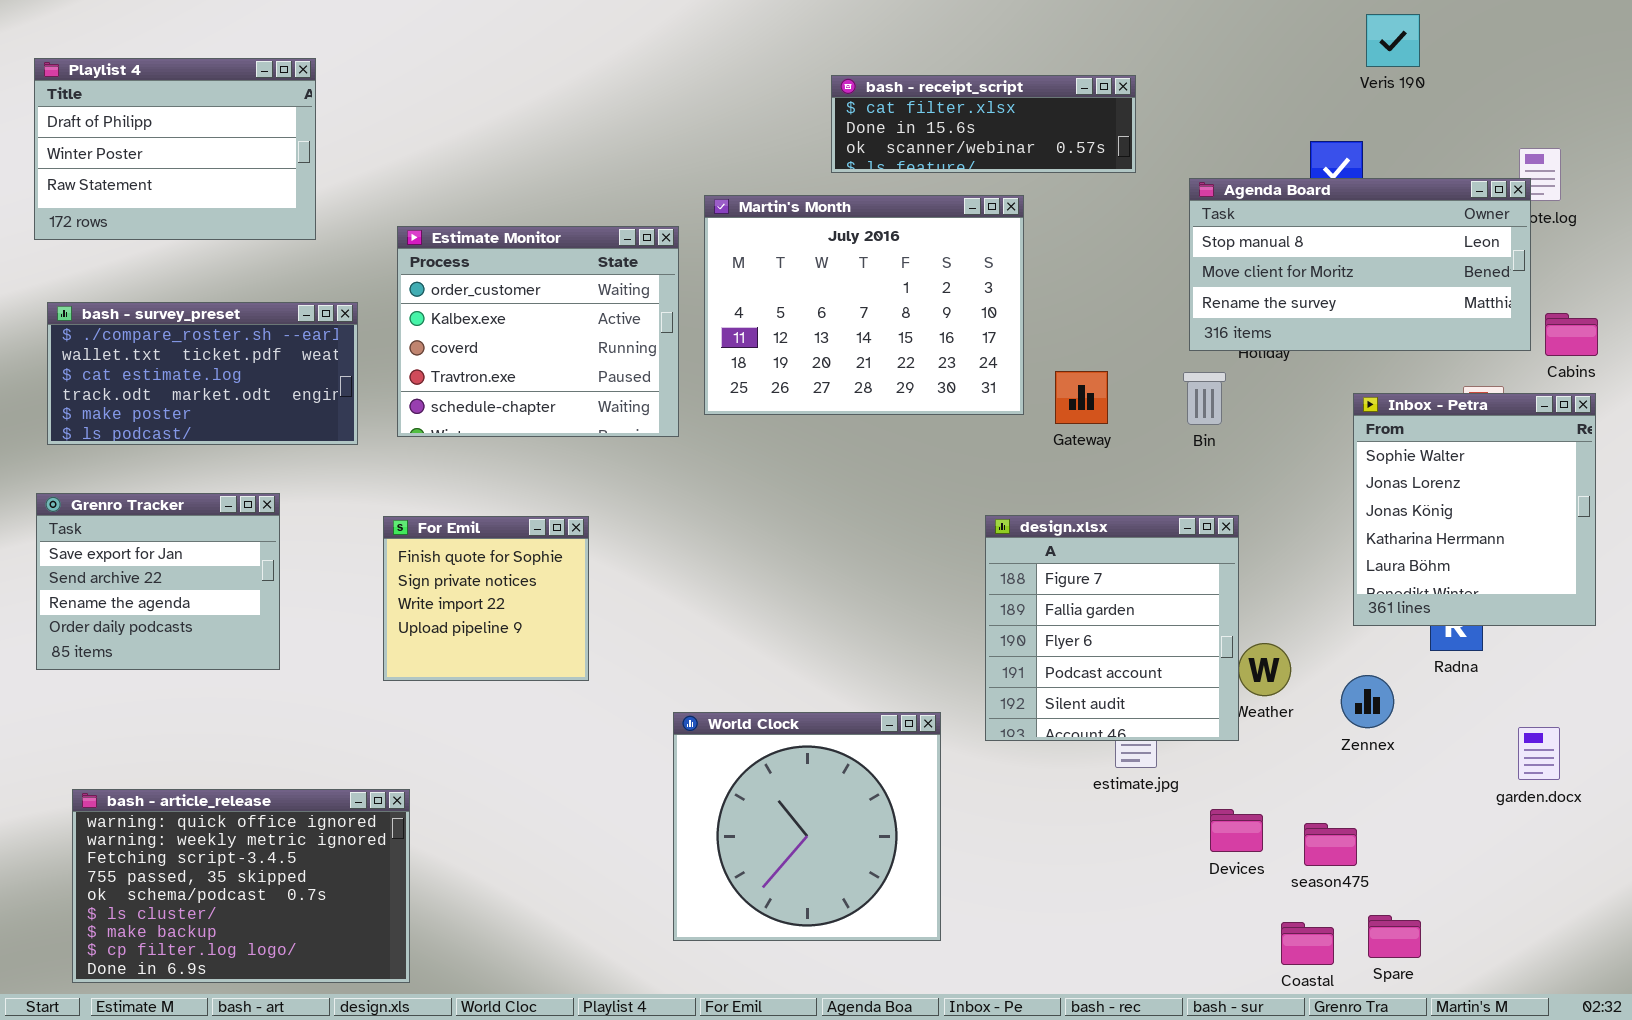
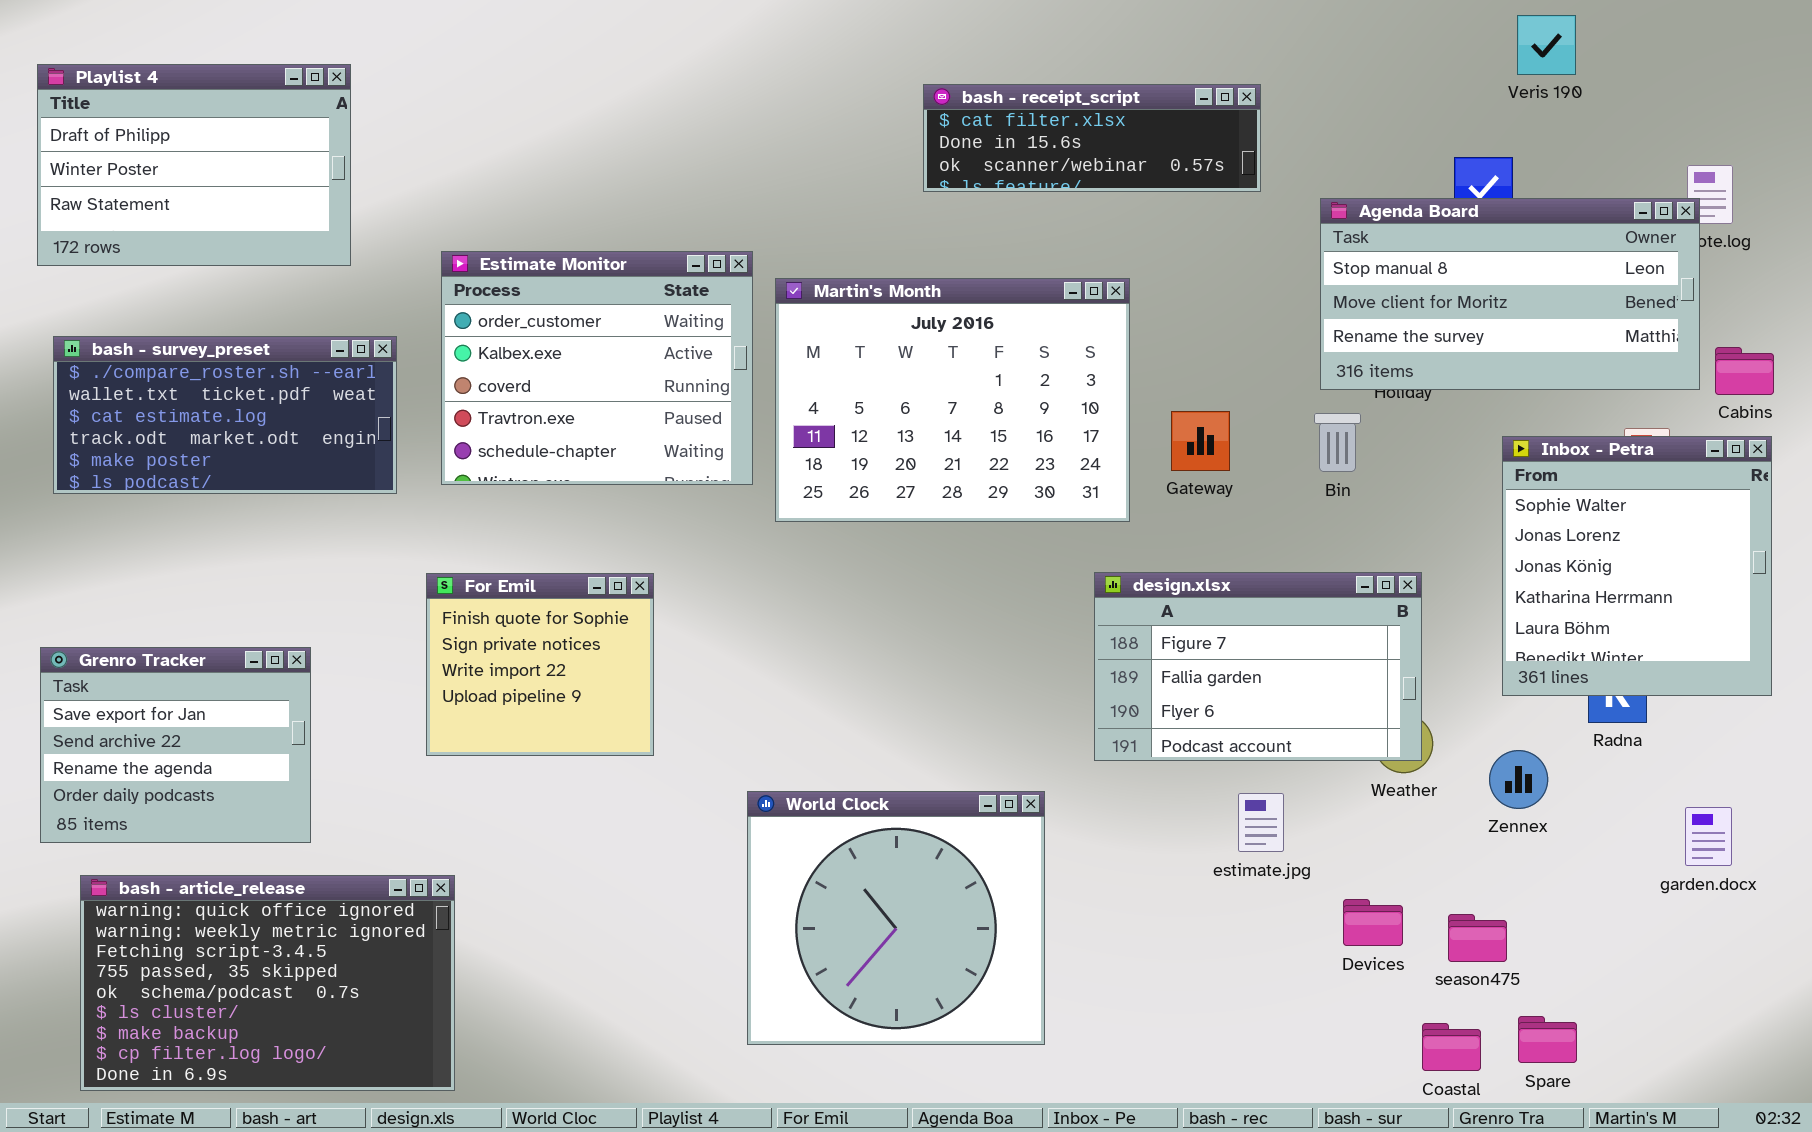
Martin's Month: [704,195,1024,415] -> [775,278,1130,522], moved
Grenro Tracker: [36,493,280,670] -> [40,647,311,843], moved
design.xlsx: [985,515,1239,741] -> [1094,572,1422,761], resized

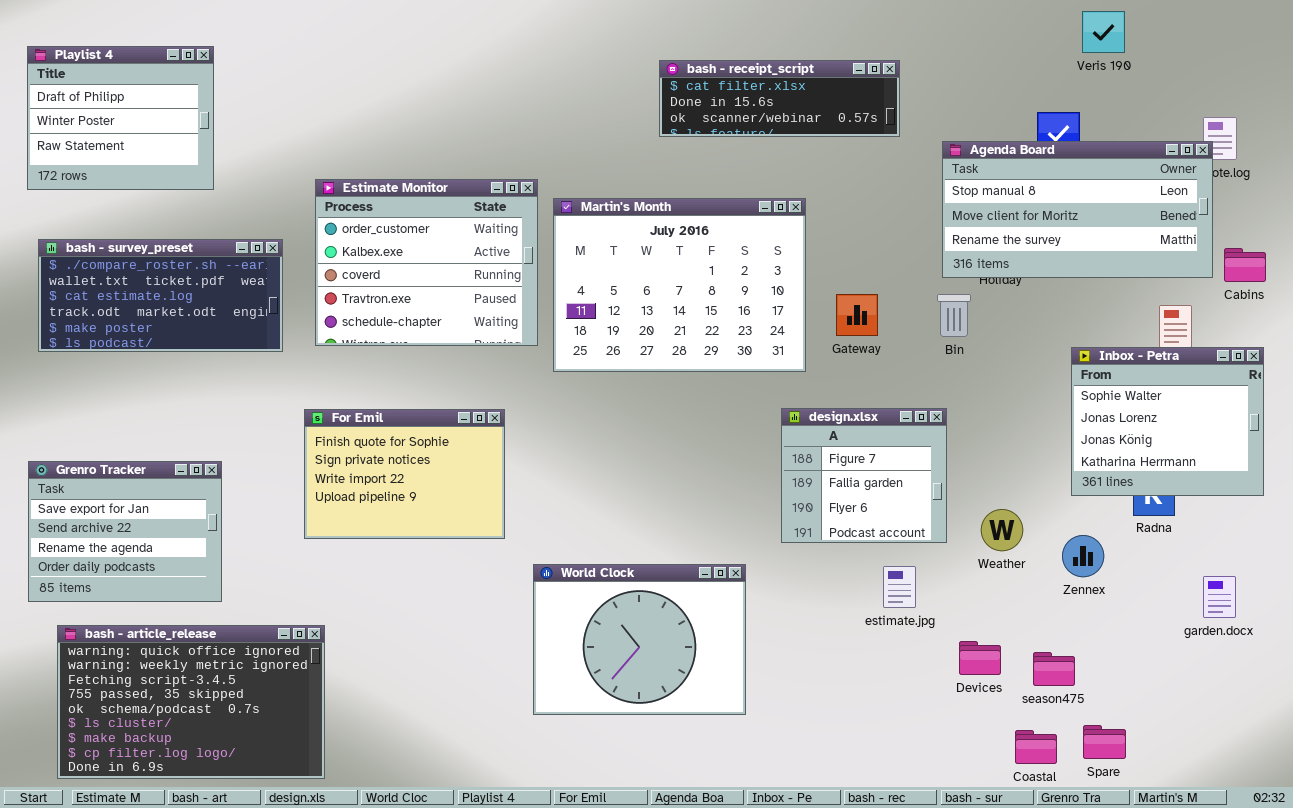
Playlist 4: [37,64,351,266] -> [27,46,214,190], resized
Inbox - Petra: [1502,436,1772,696] -> [1071,347,1264,496], resized
design.xlsx: [1094,572,1422,761] -> [781,408,947,543], resized
For Emil: [426,573,654,756] -> [304,409,505,539], resized
World Clock: [747,791,1045,1045] -> [533,564,746,715], resized

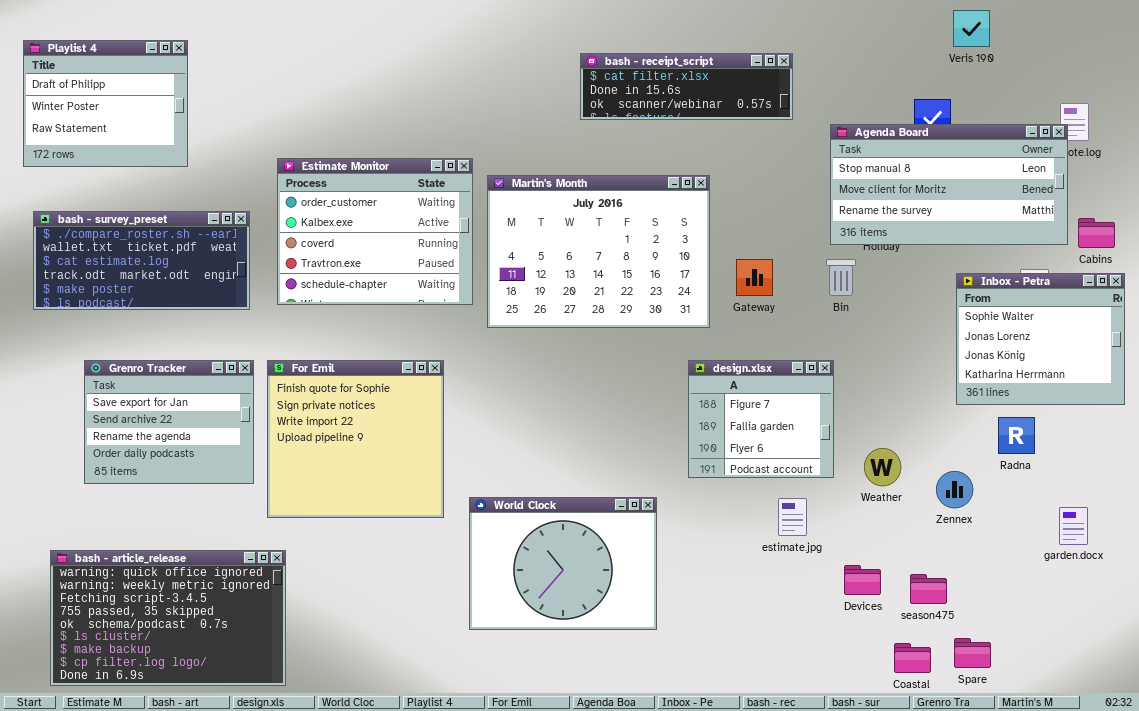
Inbox - Petra: [1071,347,1264,496] -> [956,273,1125,405], moved
For Emil: [304,409,505,539] -> [267,360,444,518], resized
Grenro Tracker: [28,461,222,602] -> [84,360,254,484], moved

